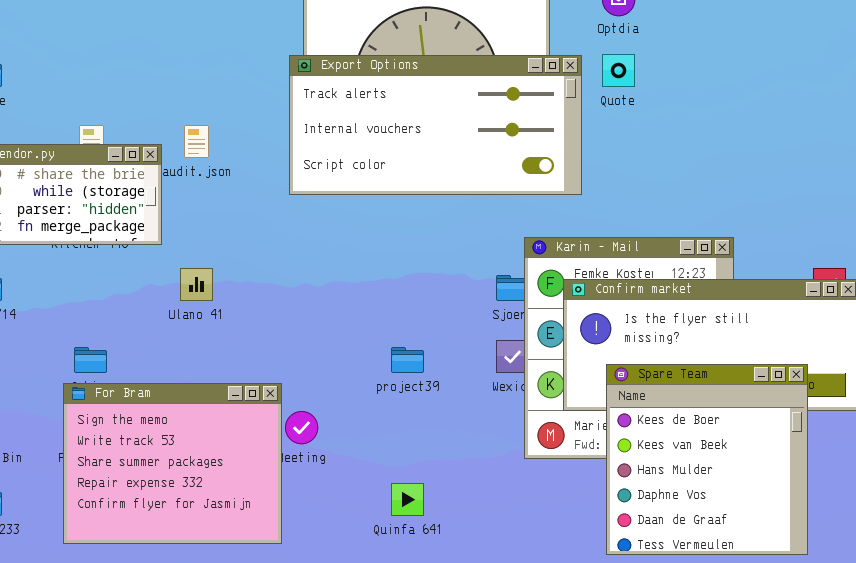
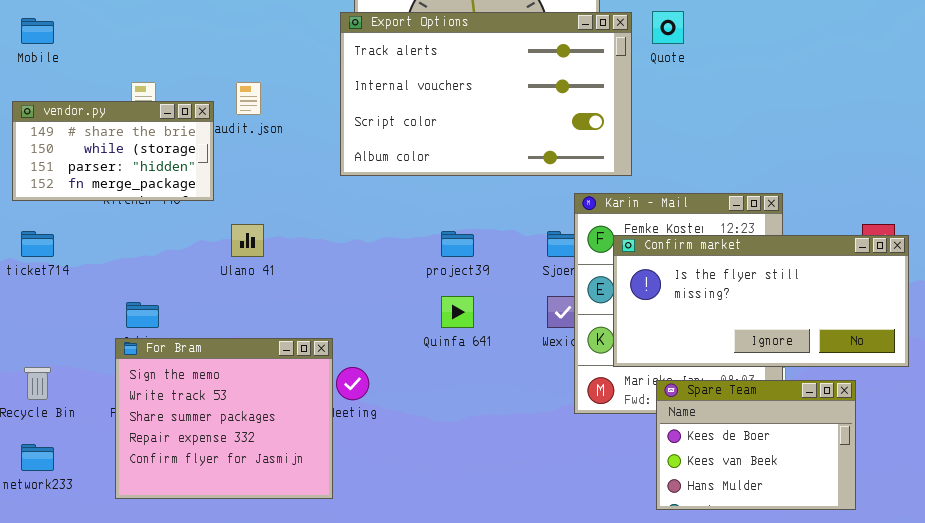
Export Options: [289,55,582,195] -> [340,12,632,176], resized
project39: [391,347,424,373] -> [441,231,474,257], moved
Spare Team: [606,364,808,555] -> [656,380,856,510], resized
Quinfa 641: [391,483,424,516] -> [441,296,474,328], moved

